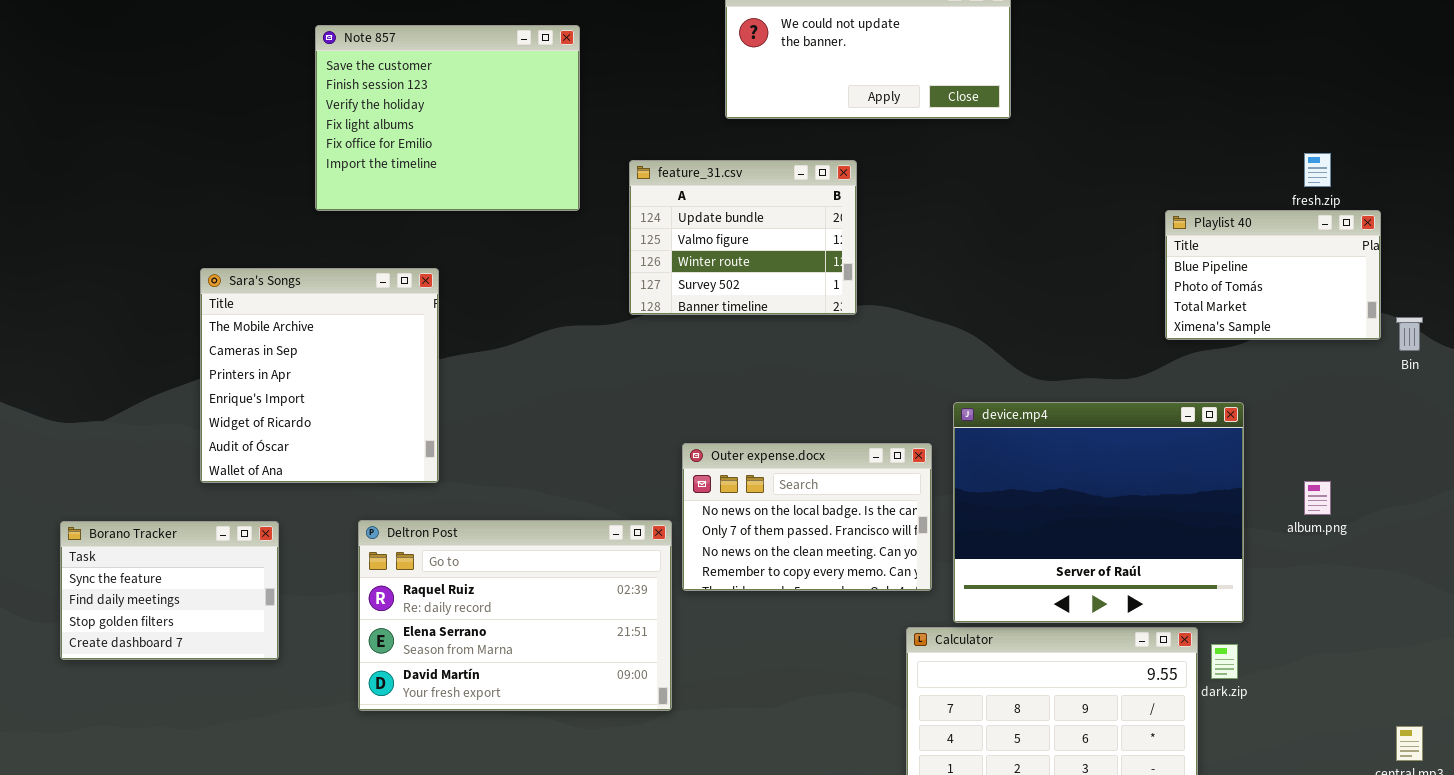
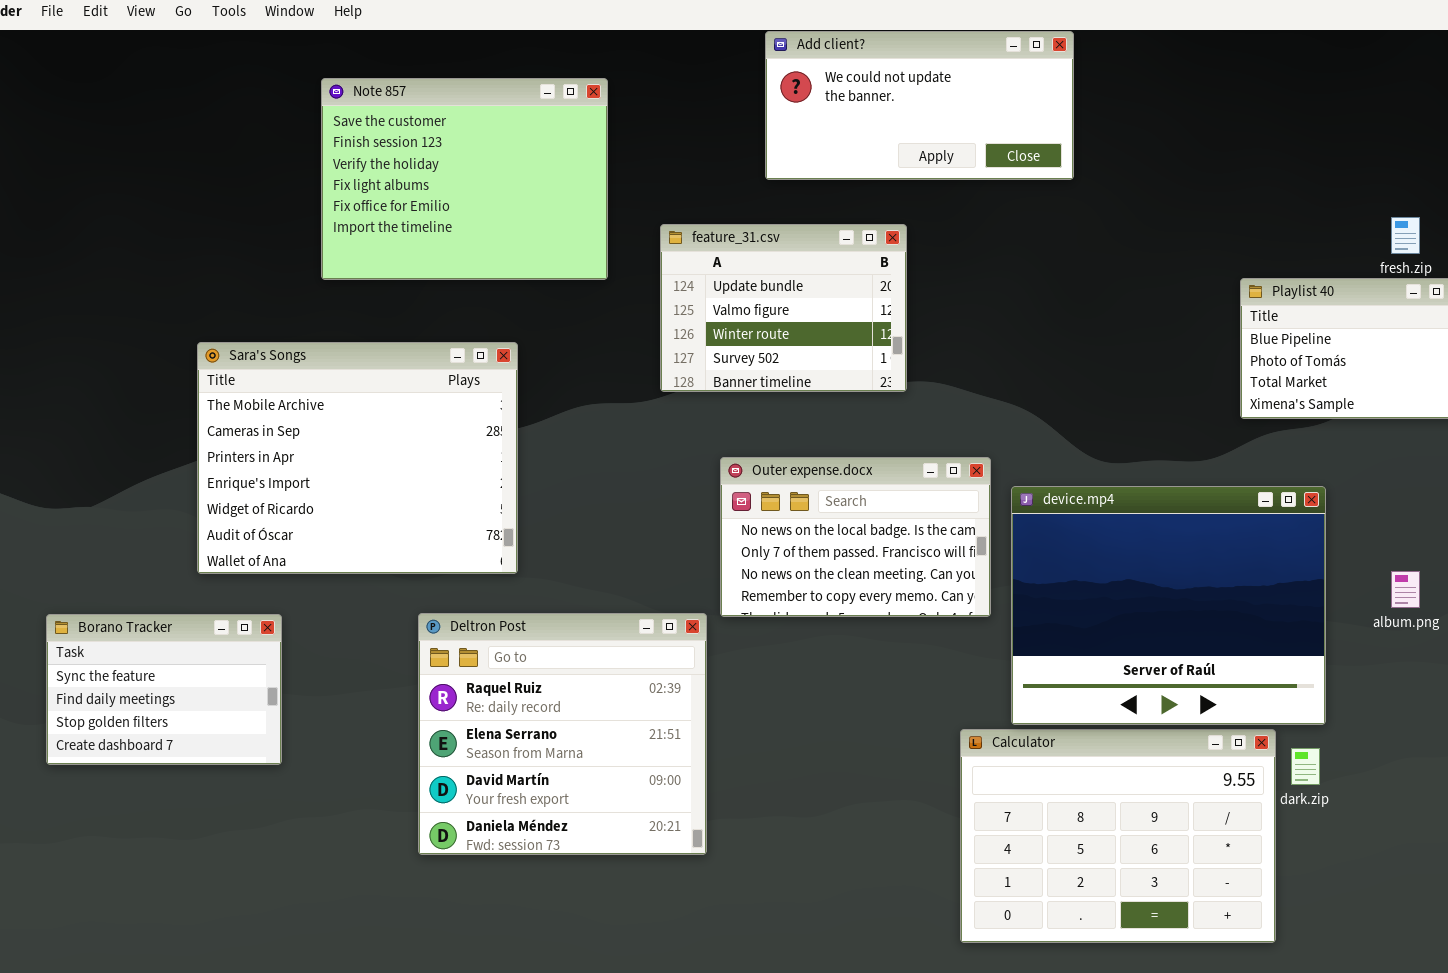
Sara's Songs: [200,268,439,483] -> [197,342,518,574], resized
Outer expense.docx: [682,443,932,591] -> [720,457,991,617], moved
Deltron Post: [358,520,672,711] -> [418,613,707,855], resized

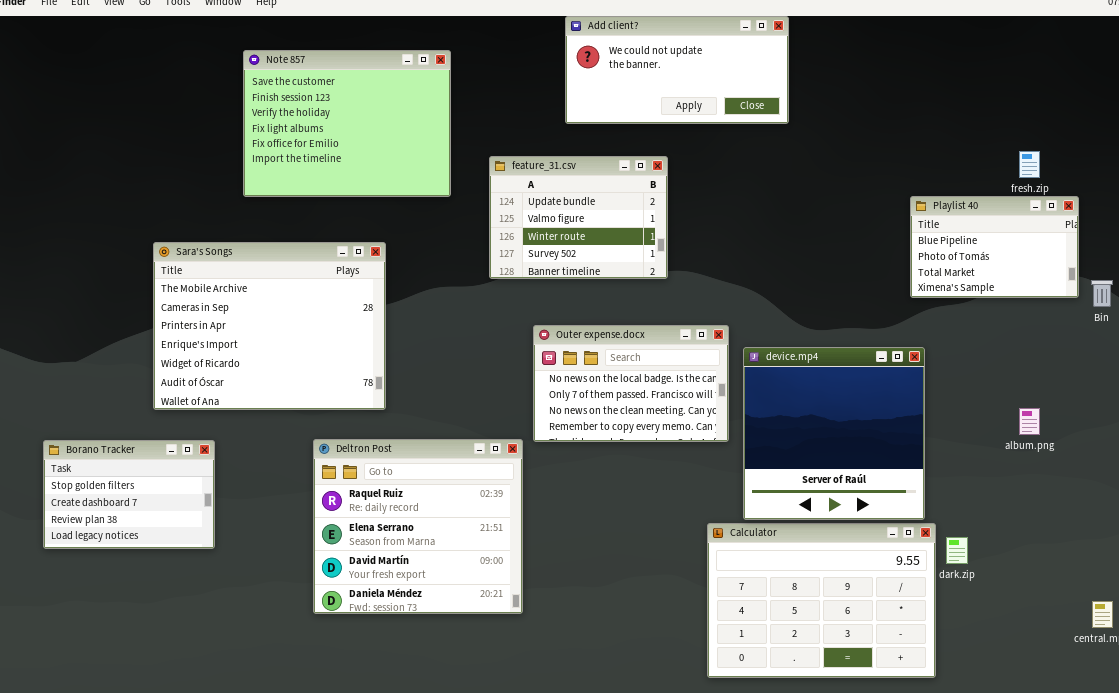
device.mp4: [1011,486,1326,725] -> [743,347,925,520], resized
Borano Tracker: [46,614,282,765] -> [43,440,215,549], scrolled down 2 rows

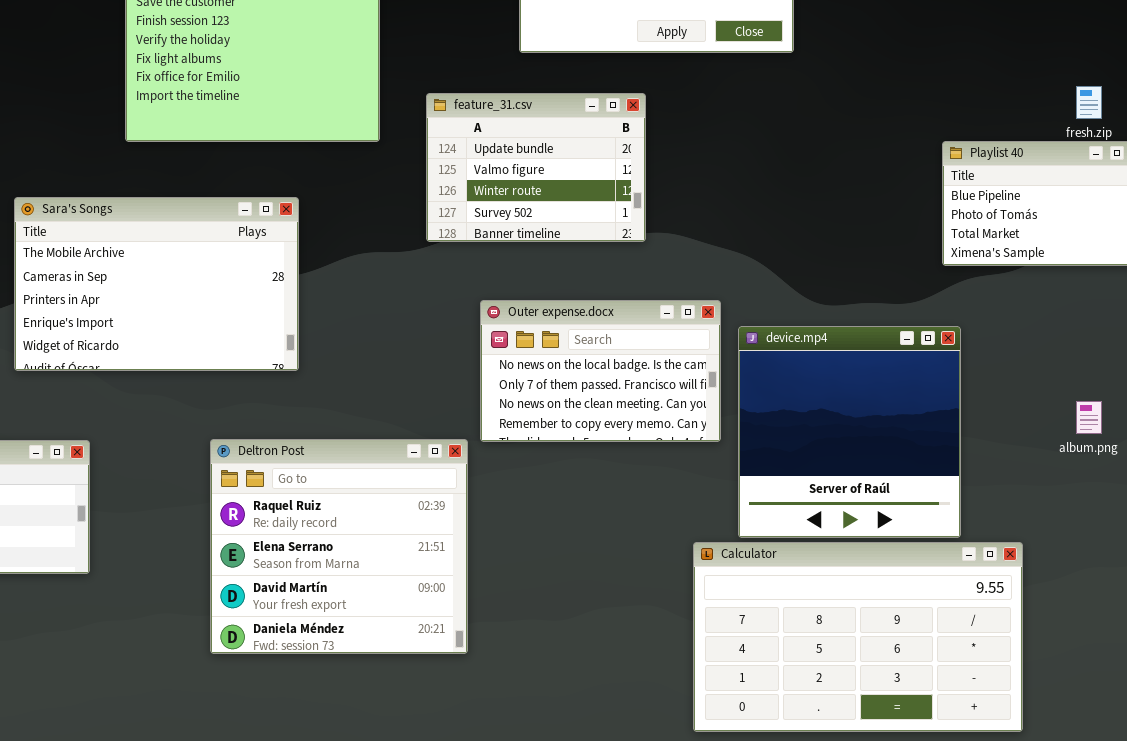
Sara's Songs: [153,242,386,410] -> [14,197,299,371], resized
Calculator: [707,523,936,678] -> [693,542,1023,732], resized

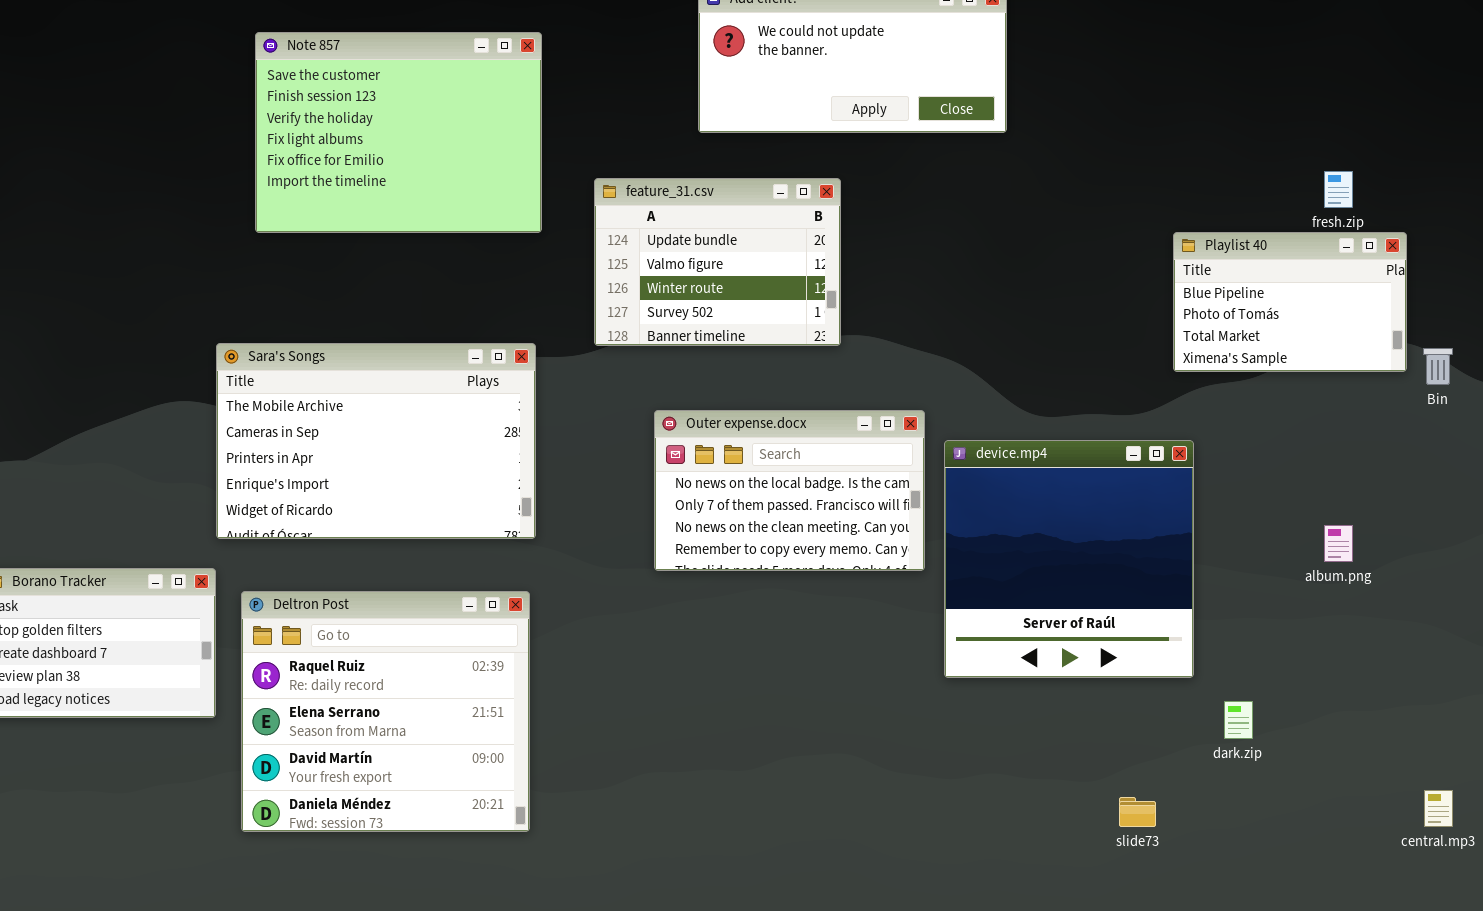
Sara's Songs: [14,197,299,371] -> [216,343,536,539], moved
Deltron Post: [210,439,468,654] -> [241,591,530,832], moved
Calculator: [693,542,1023,732] -> none, closed

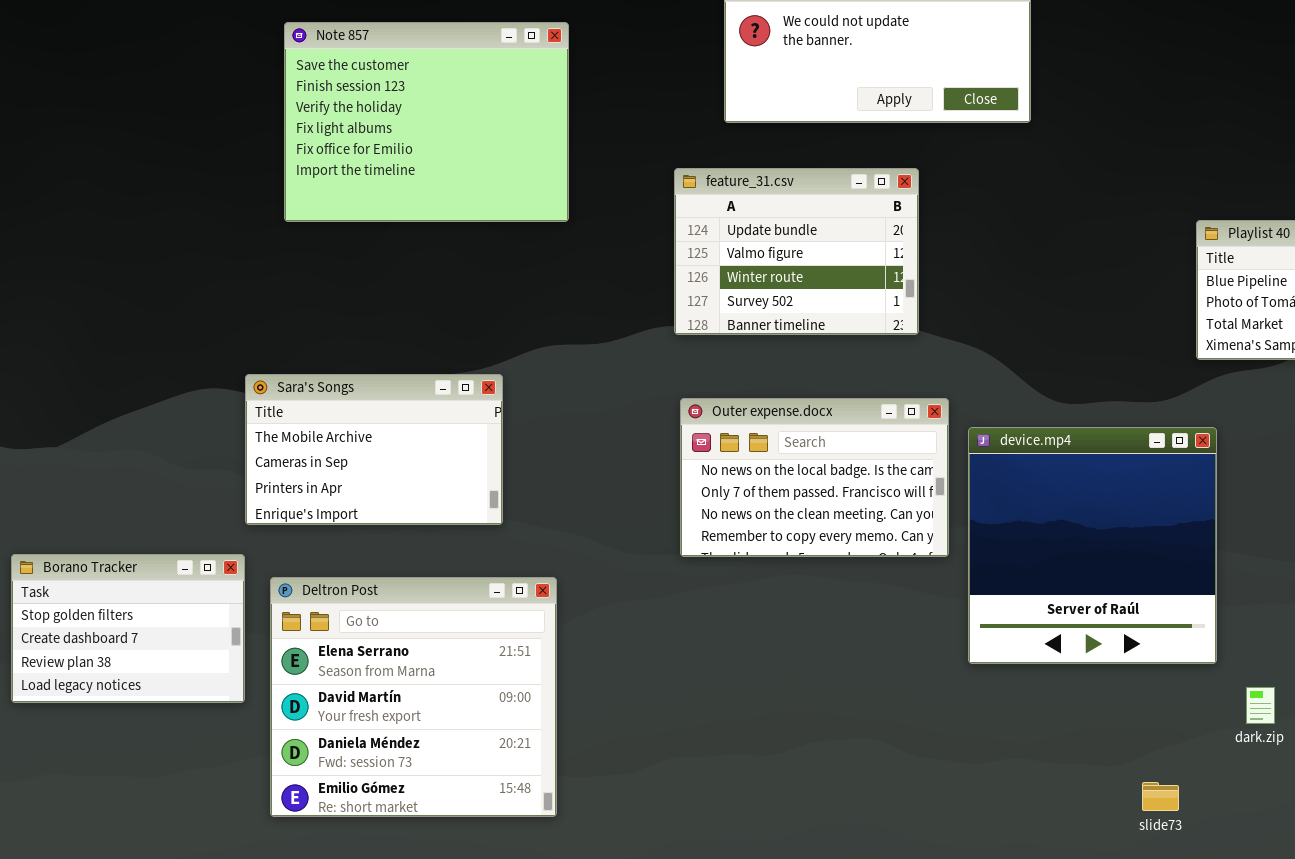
feature_31.csv: [594,178,841,346] -> [674,168,919,335], moved
Sara's Songs: [216,343,536,539] -> [245,374,503,525], resized
Deltron Post: [241,591,530,832] -> [270,577,557,817], scrolled down 1 row

